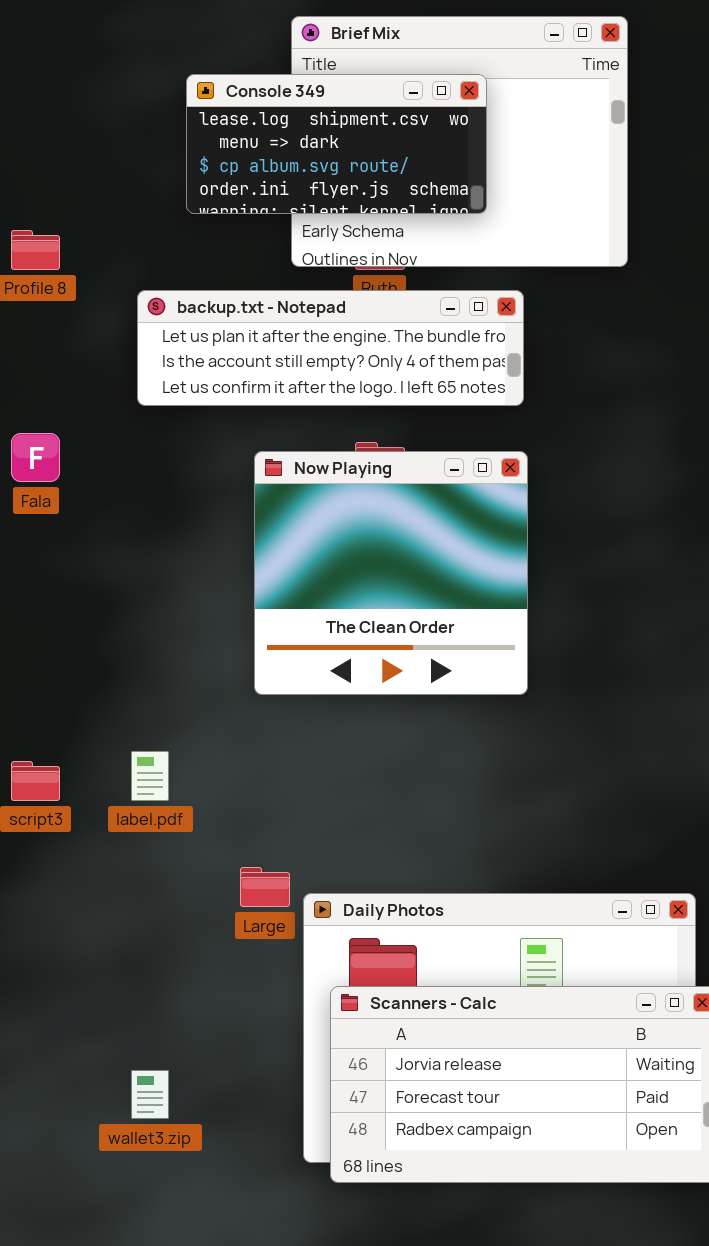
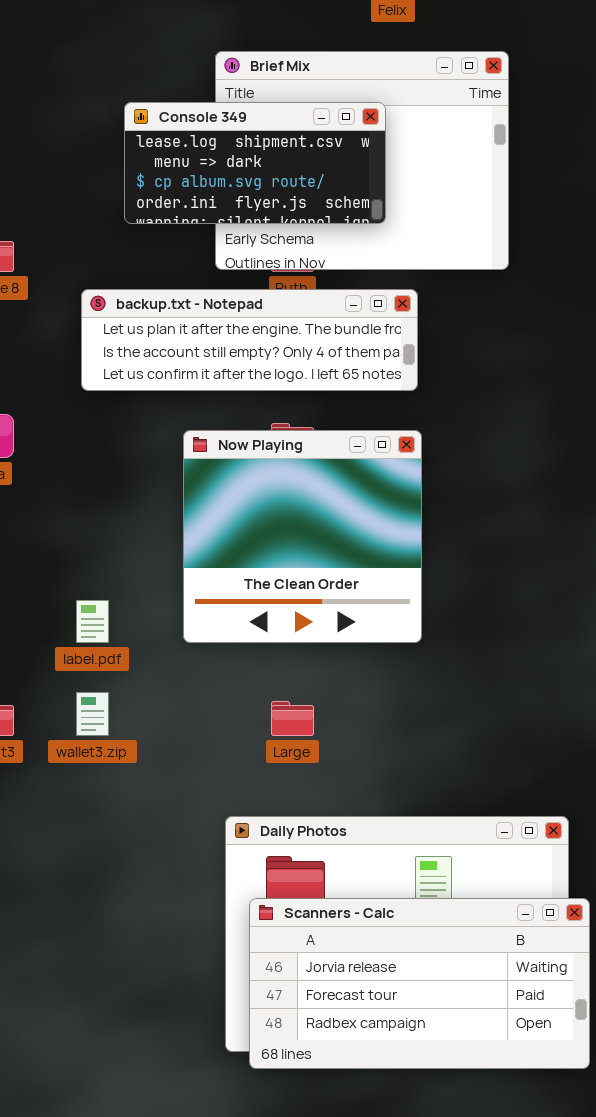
label.pdf: [131,751,169,801] -> [76,600,109,643], moved
Large: [240,867,290,907] -> [271,701,314,736], moved
wallet3.zip: [131,1070,169,1119] -> [76,692,109,736], moved

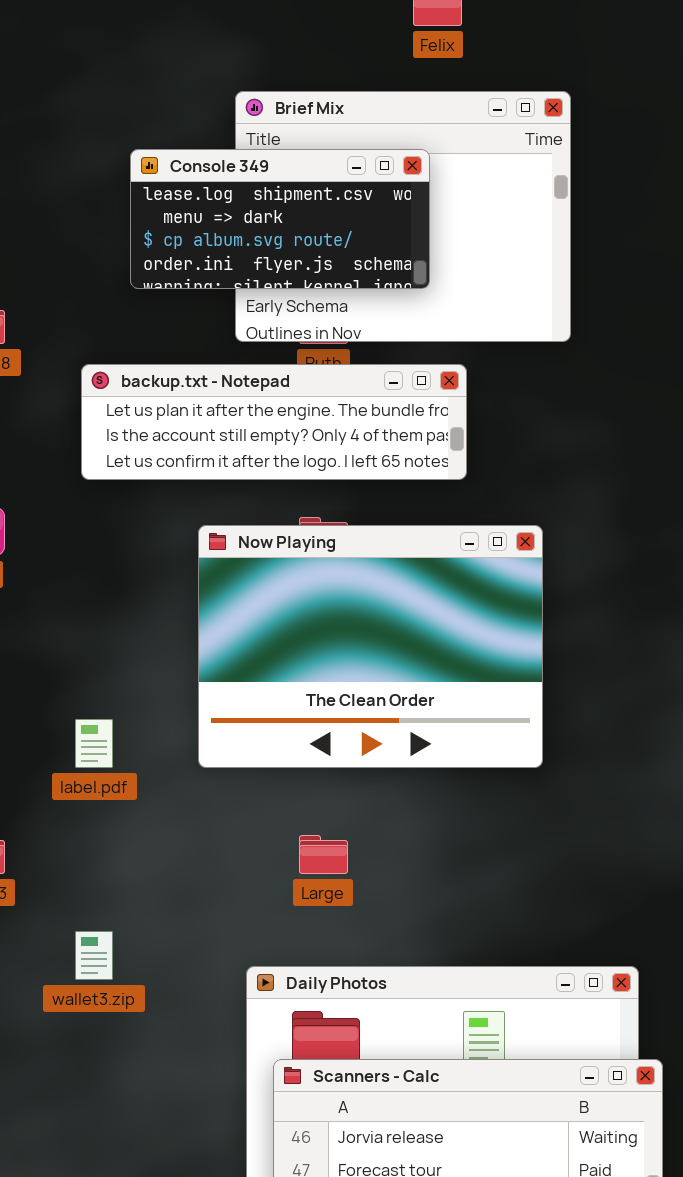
Now Playing: [183,430,422,643] -> [198,525,543,768], resized
wallet3.zip: [76,692,109,736] -> [75,931,113,980], moved

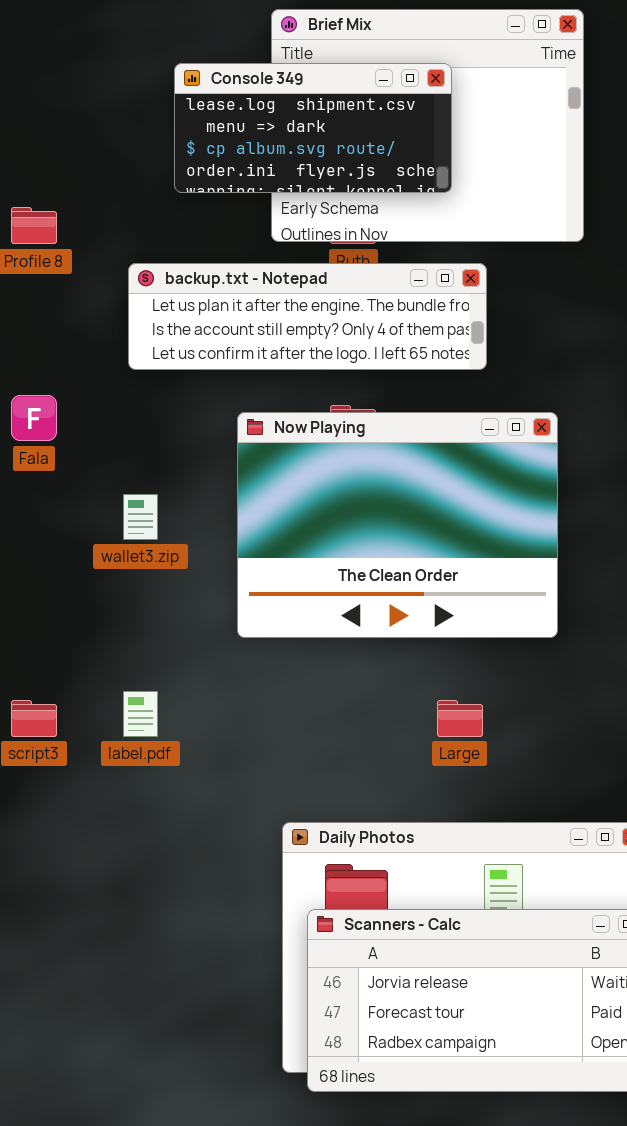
label.pdf: [75,719,113,768] -> [123,691,158,737], moved
Large: [299,835,348,874] -> [437,700,483,737], moved
wallet3.zip: [75,931,113,980] -> [123,494,158,540], moved

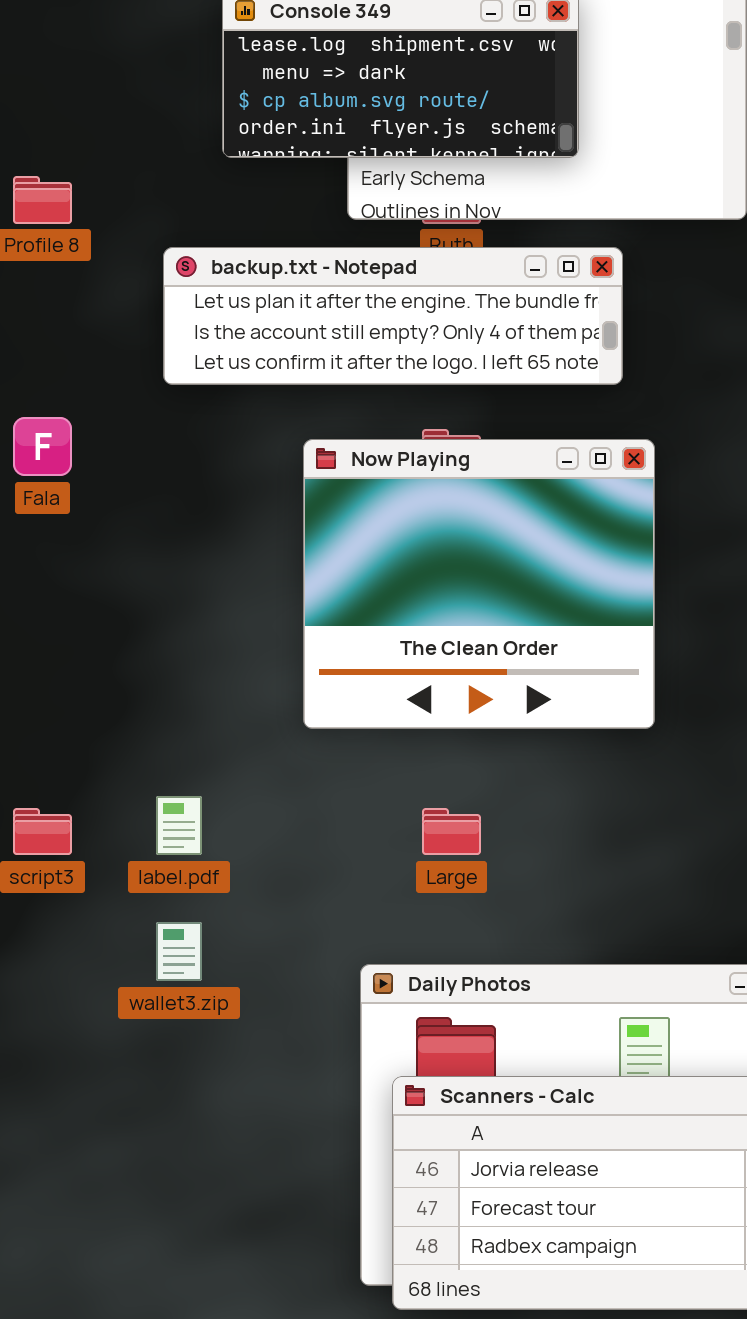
Now Playing: [237,412,558,638] -> [303,439,655,729], resized
wallet3.zip: [123,494,158,540] -> [156,922,202,981], moved
Large: [437,700,483,737] -> [422,808,481,855], moved

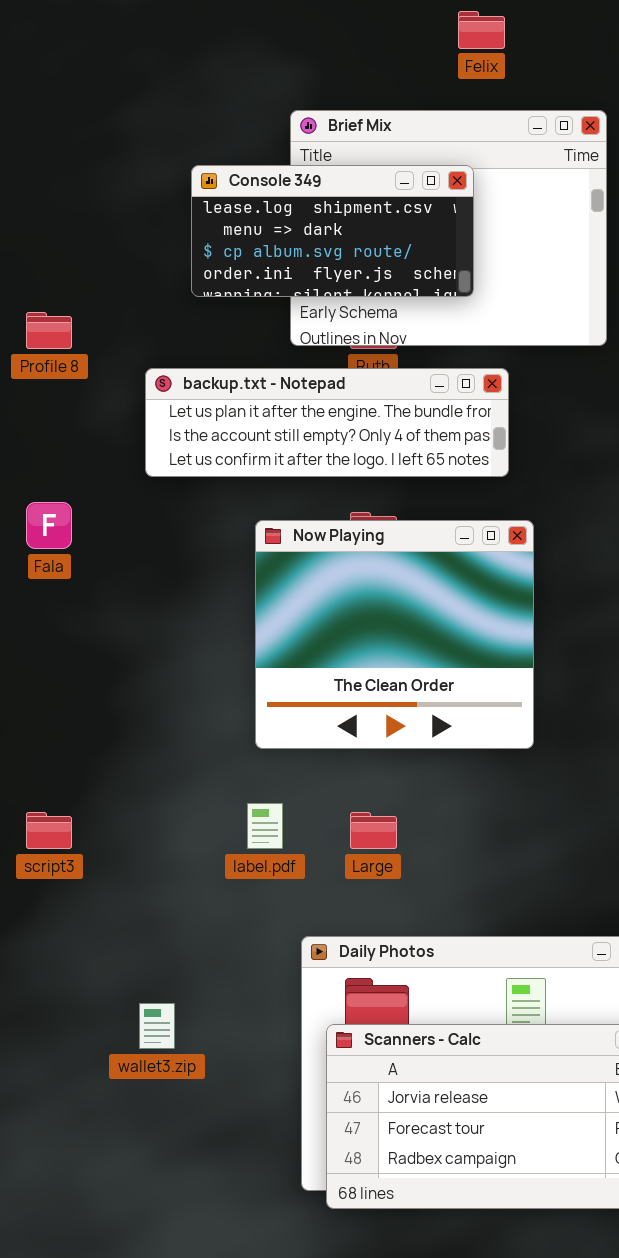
label.pdf: [156,796,202,855] -> [247,803,283,849], moved
wallet3.zip: [156,922,202,981] -> [139,1003,175,1049], moved

